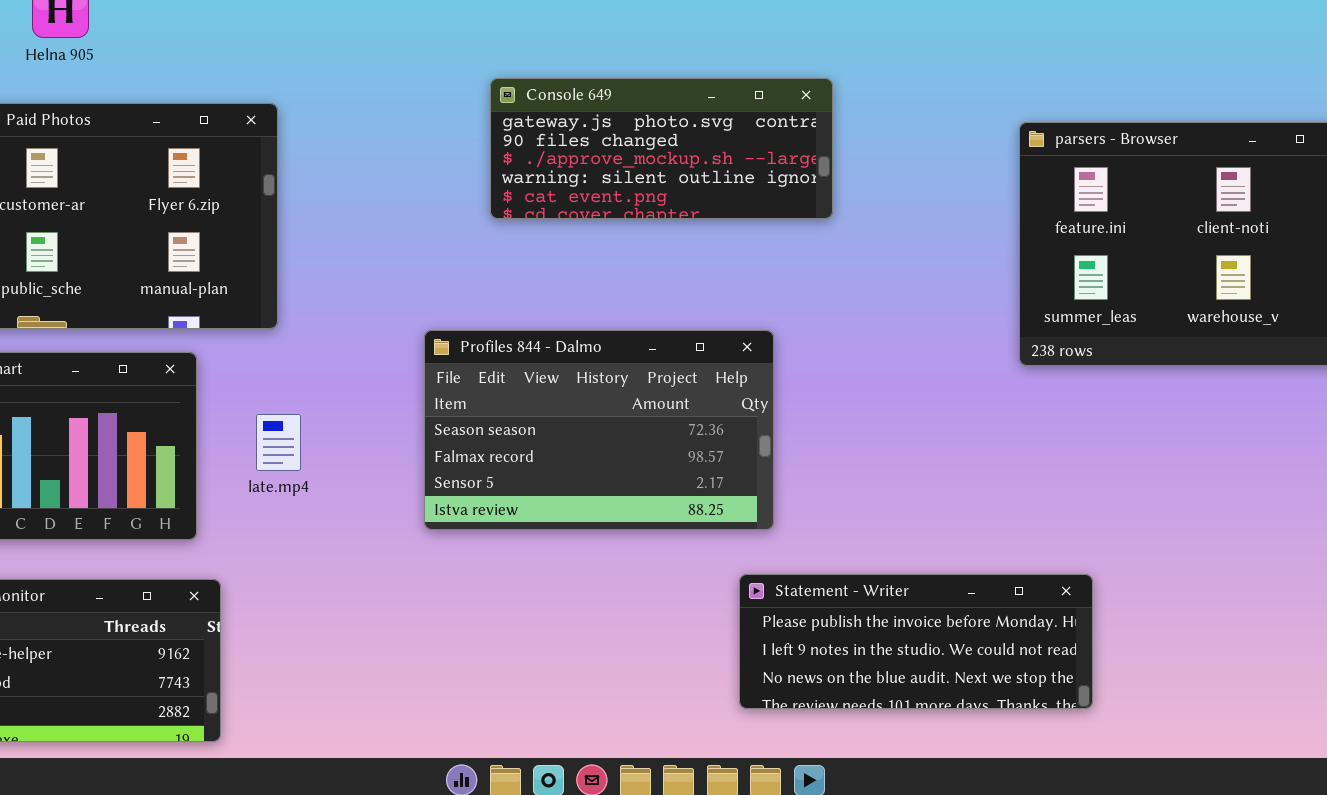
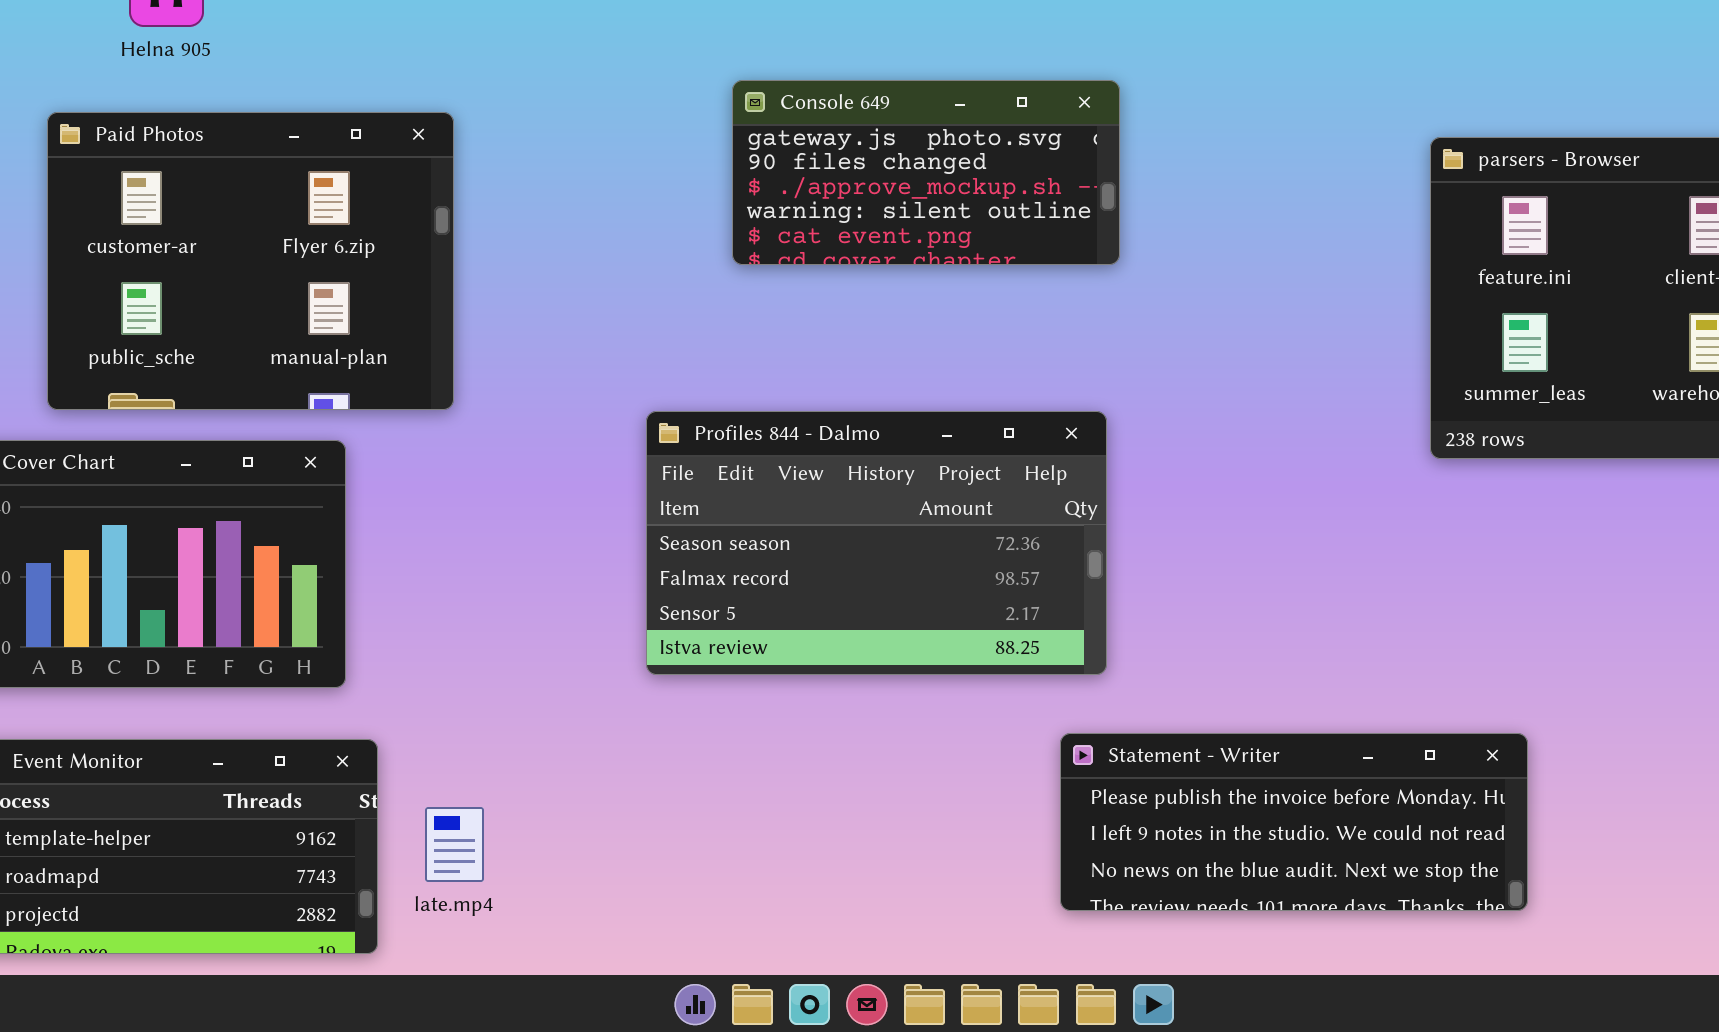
Console 649: [490,78,833,219] -> [732,80,1120,265], resized
late.mp4: [256,414,301,471] -> [425,807,484,882], moved

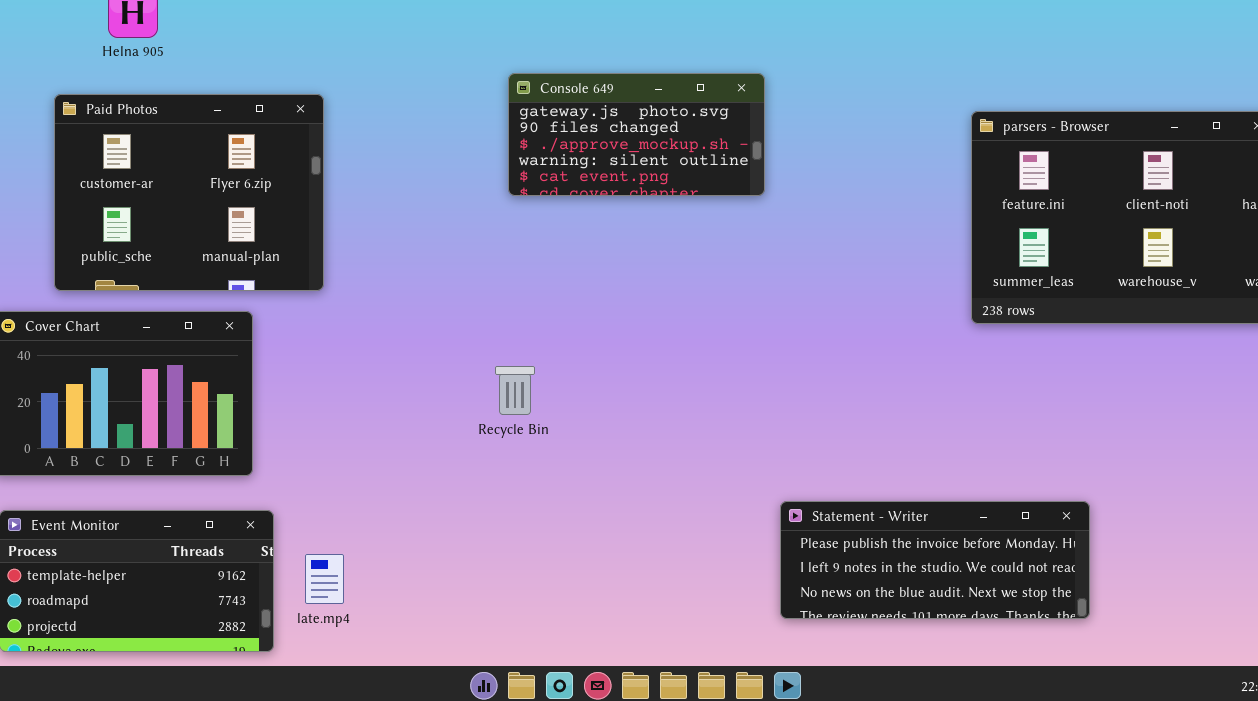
Profiles 844 - Dalmo: [646,411,1107,675] -> none, closed
Statement - Writer: [1060,733,1528,911] -> [780,501,1090,619], moved

